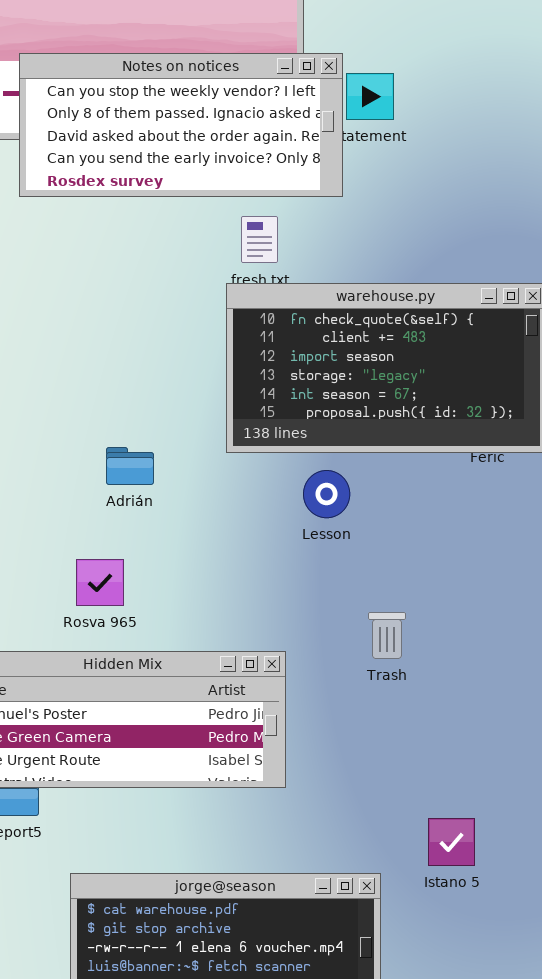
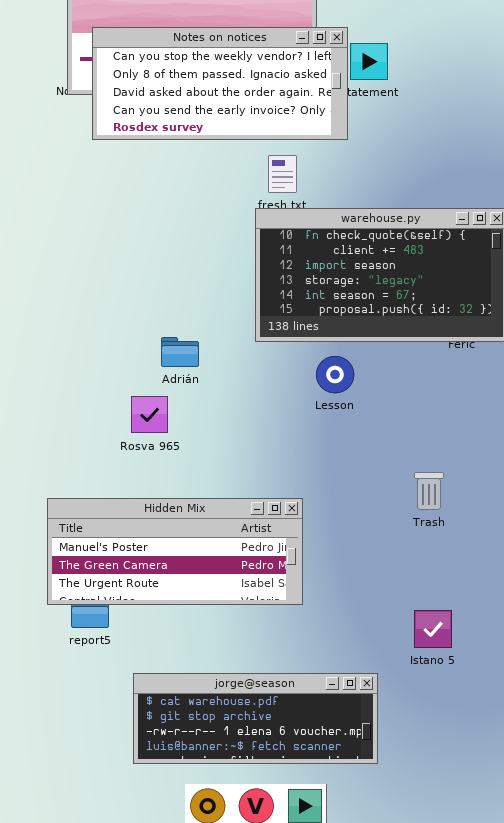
Rosva 965: [76,559,124,606] -> [131,396,168,433], moved
Trash: [368,612,406,659] -> [414,472,444,510], moved
Istano 5: [428,818,475,866] -> [414,610,452,648], moved

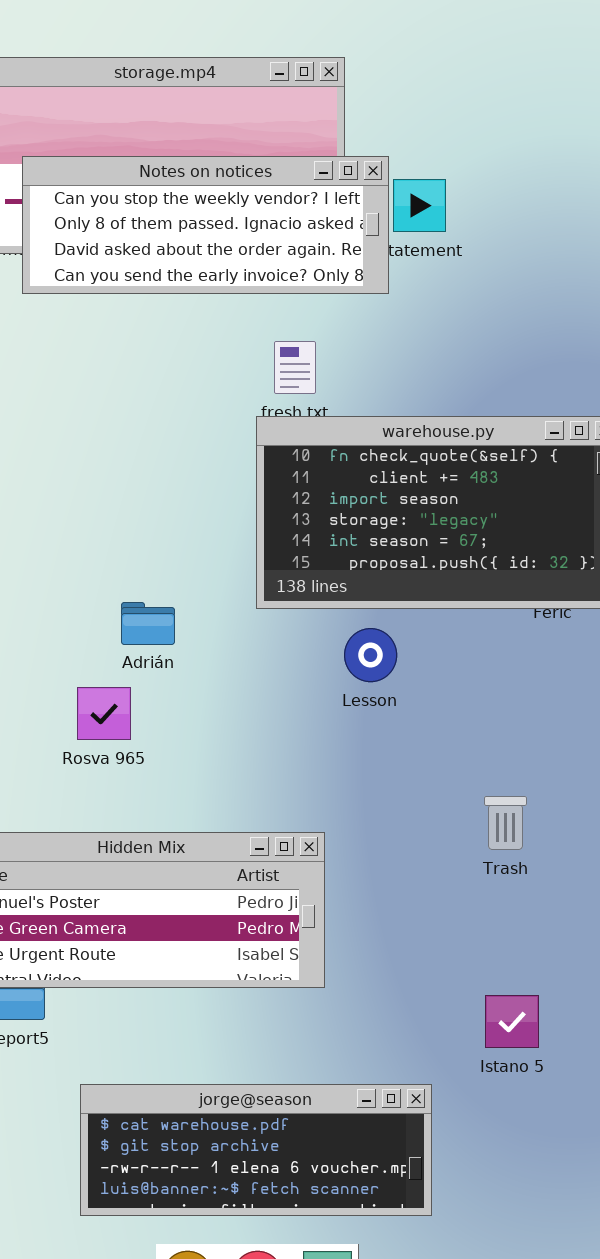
Notes on notices: [92,27,348,140] -> [22,156,389,294], resized

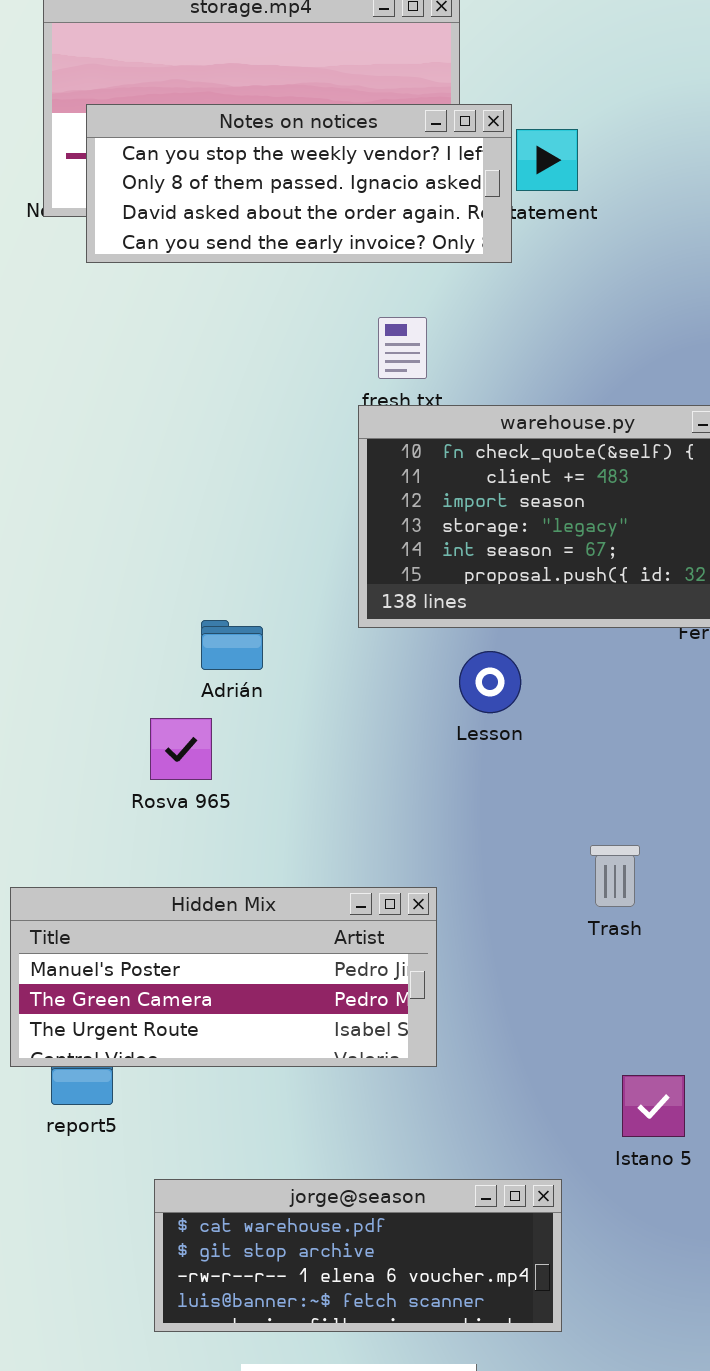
Trash: [484,796,527,850] -> [590,845,640,907], moved

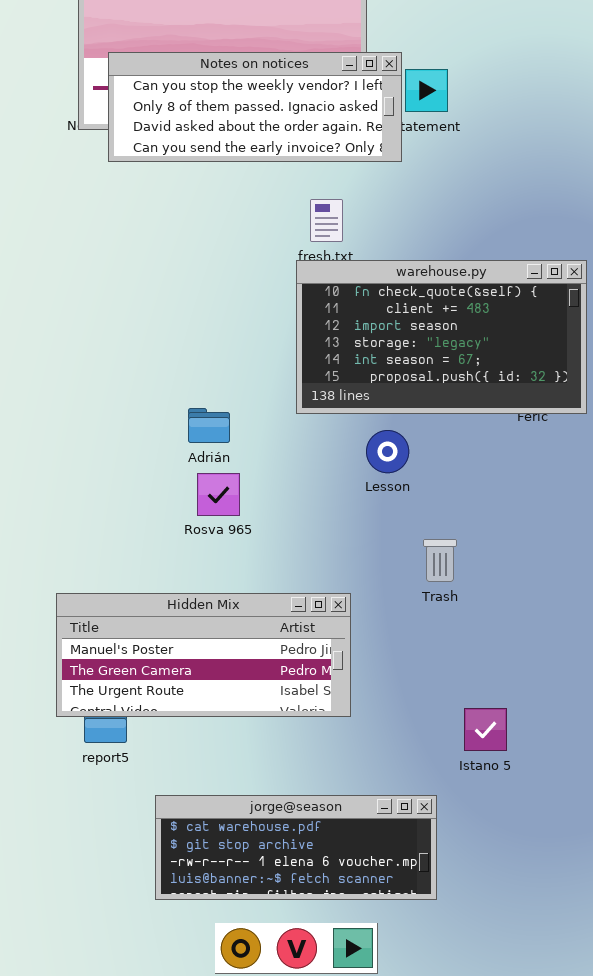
Rosva 965: [150,718,212,780] -> [197,473,240,516], moved
Trash: [590,845,640,907] -> [423,539,457,582], moved
Istano 5: [622,1075,685,1137] -> [464,708,507,751], moved

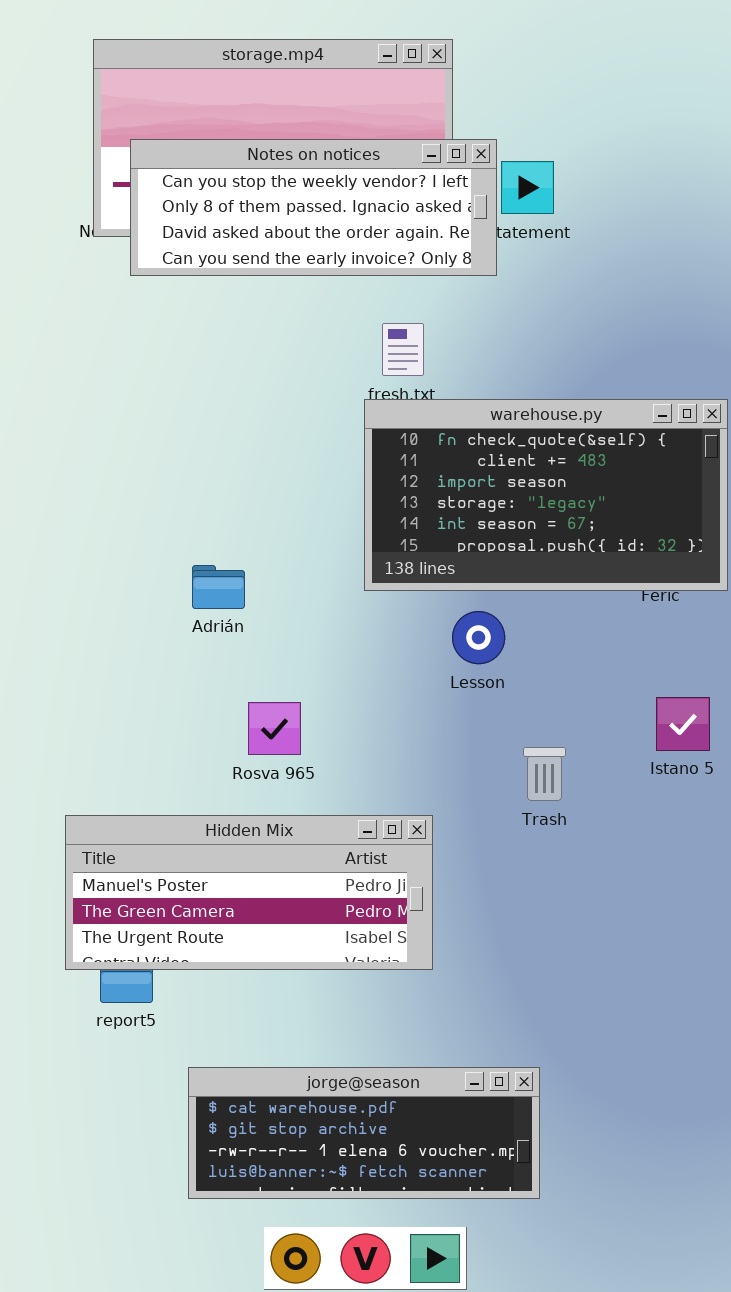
Adrián: [188,408,230,443] -> [192,565,245,609], moved
Rosva 965: [197,473,240,516] -> [248,702,301,755], moved
Istano 5: [464,708,507,751] -> [656,697,710,751], moved

